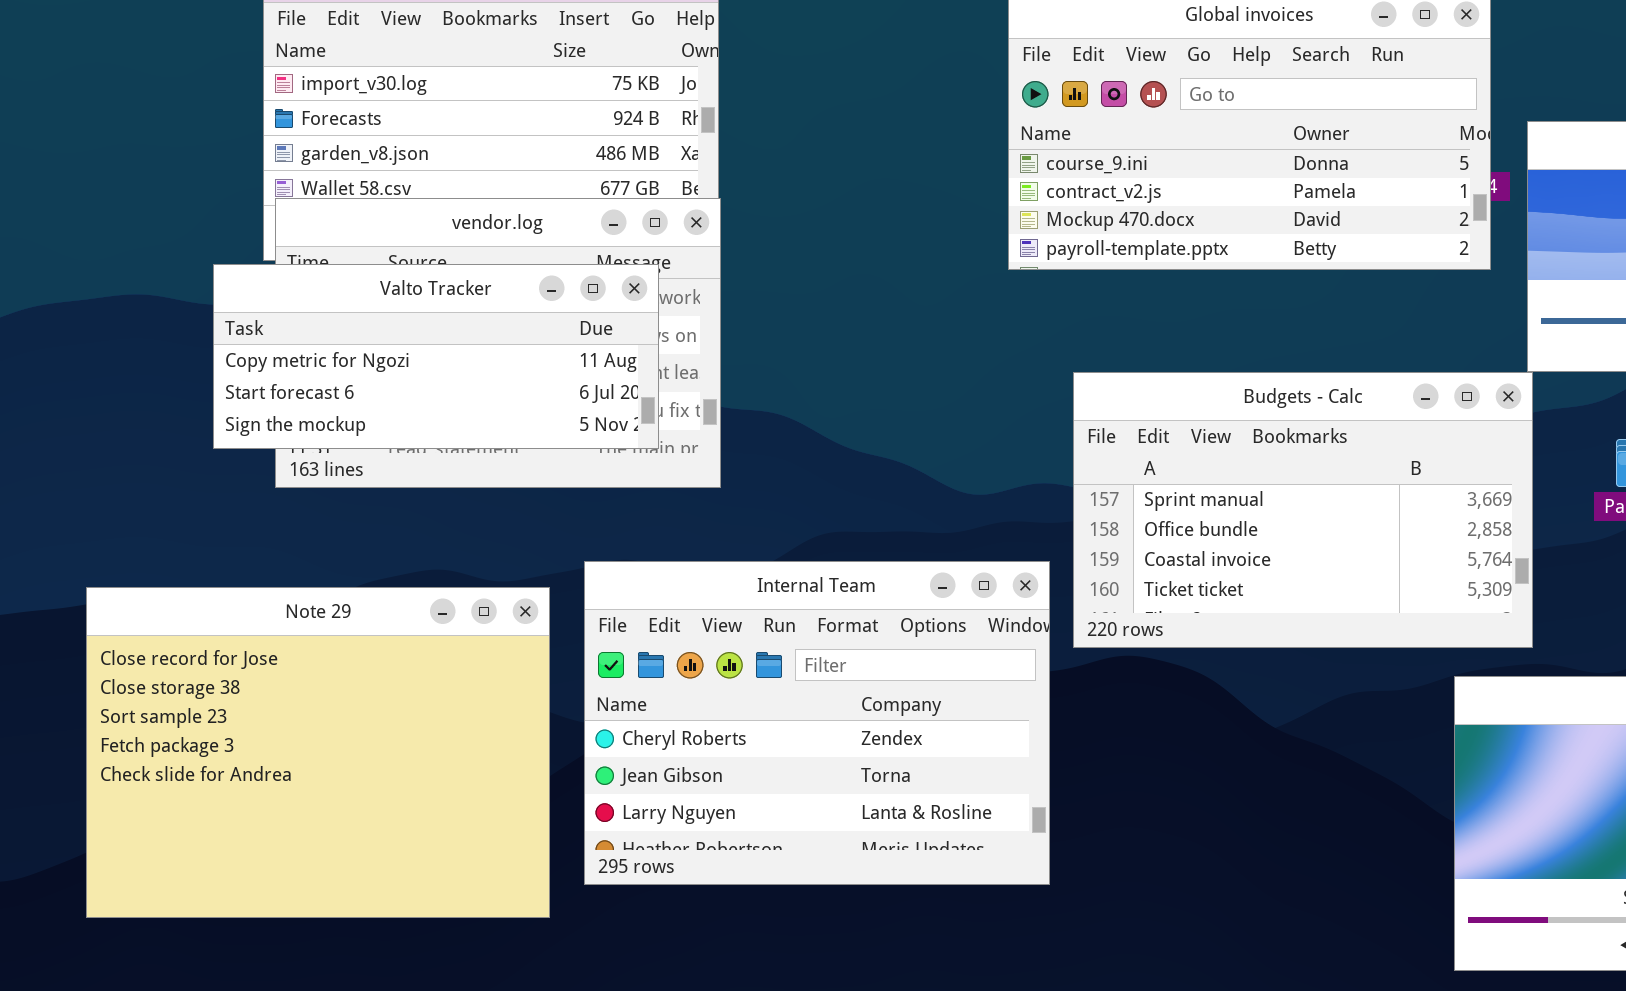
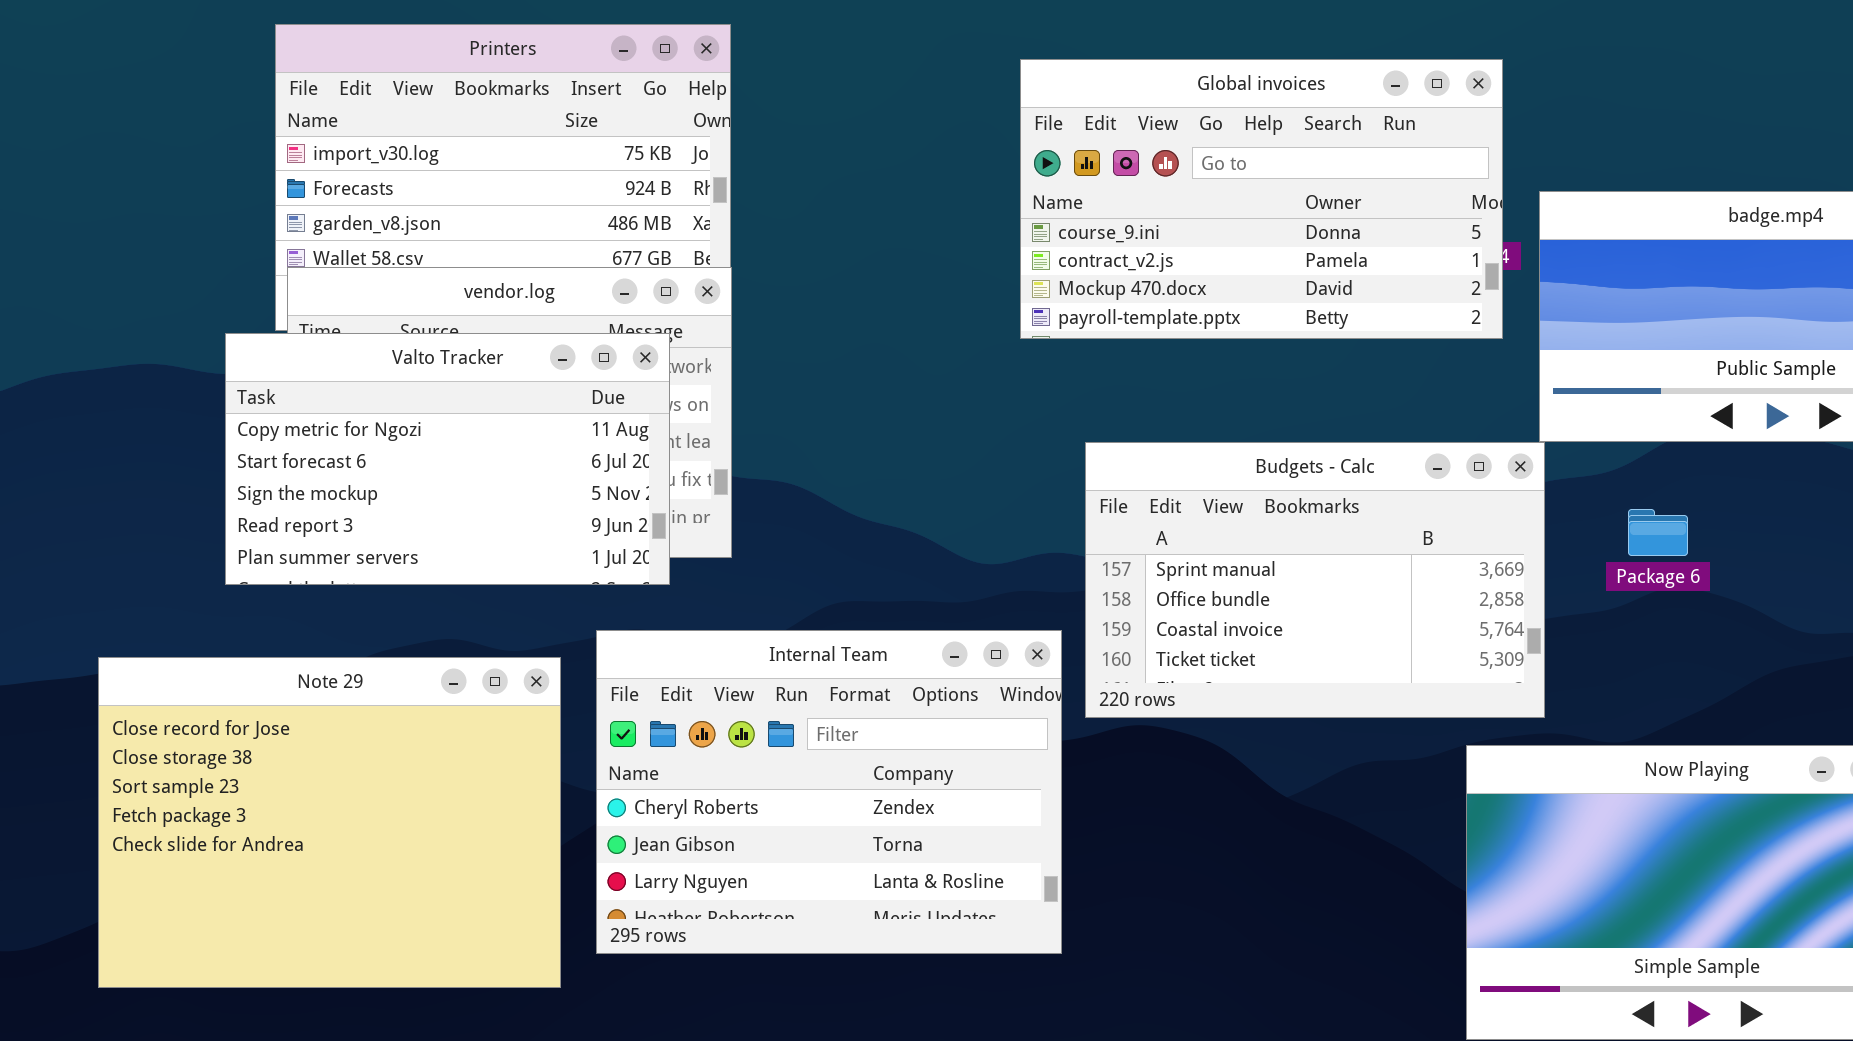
Valto Tracker: [213,264,659,449] -> [225,333,670,585], resized

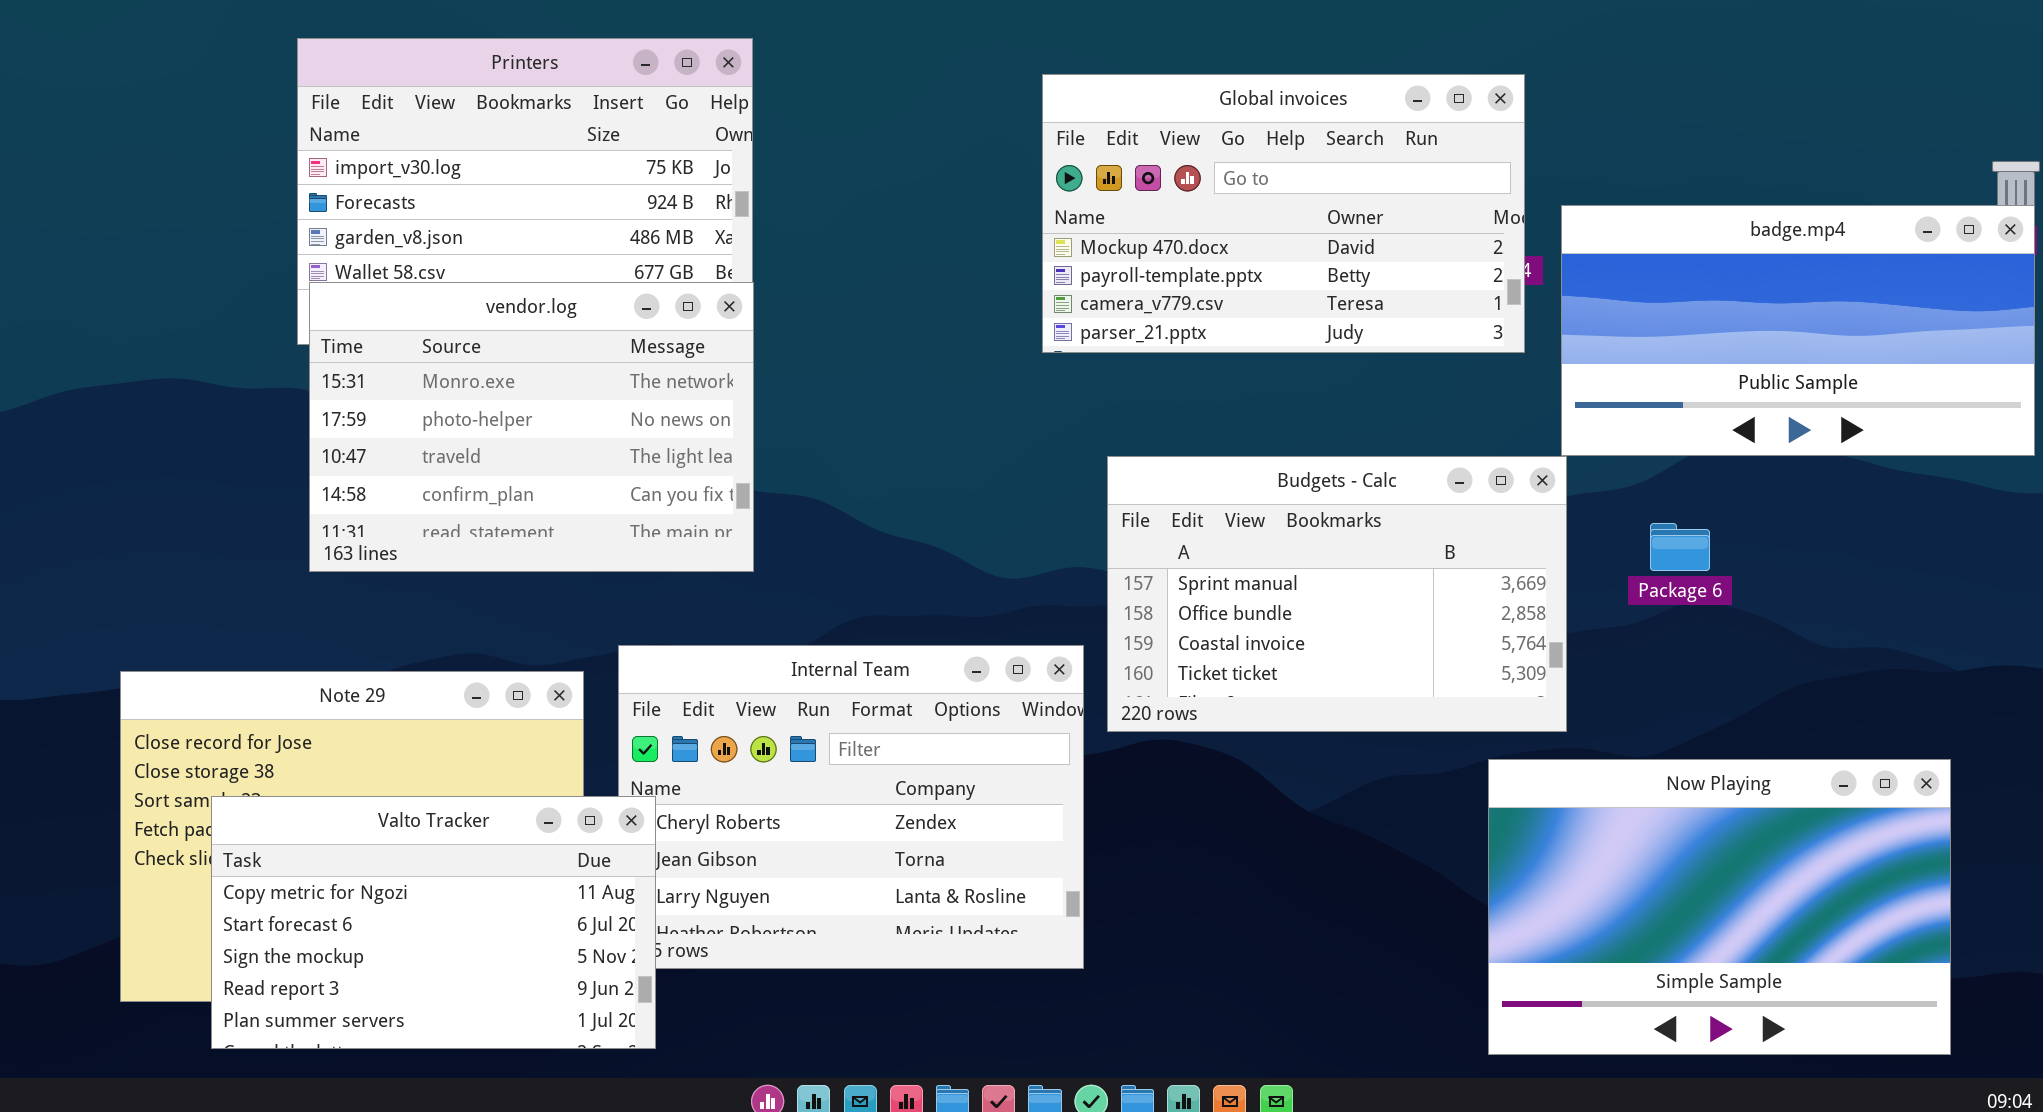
Global invoices: [1020,59,1503,339] -> [1042,74,1525,353], scrolled down 2 rows
Valto Tracker: [225,333,670,585] -> [211,796,656,1049], moved

